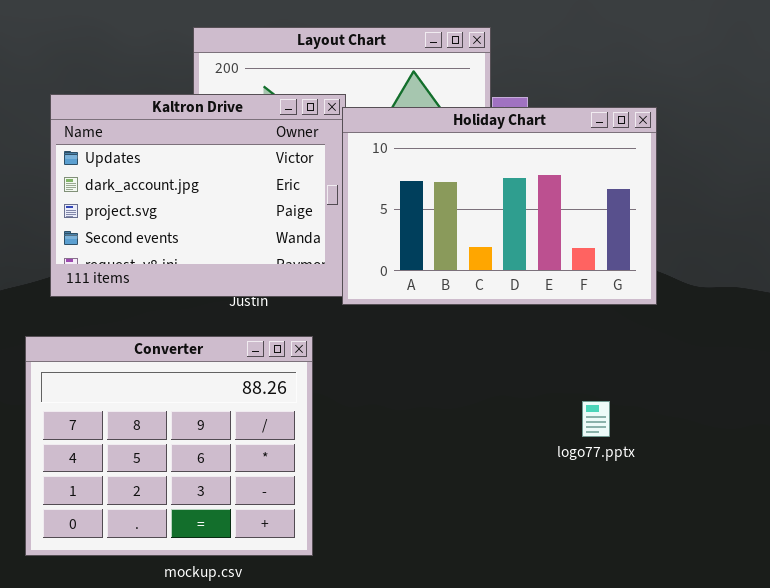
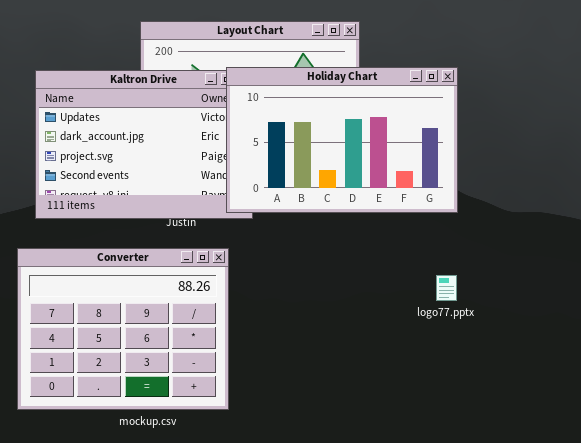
Holiday Chart: [342,107,657,305] -> [226,67,458,213], moved
logo77.pptx: [582,401,610,437] -> [436,275,457,301], moved

